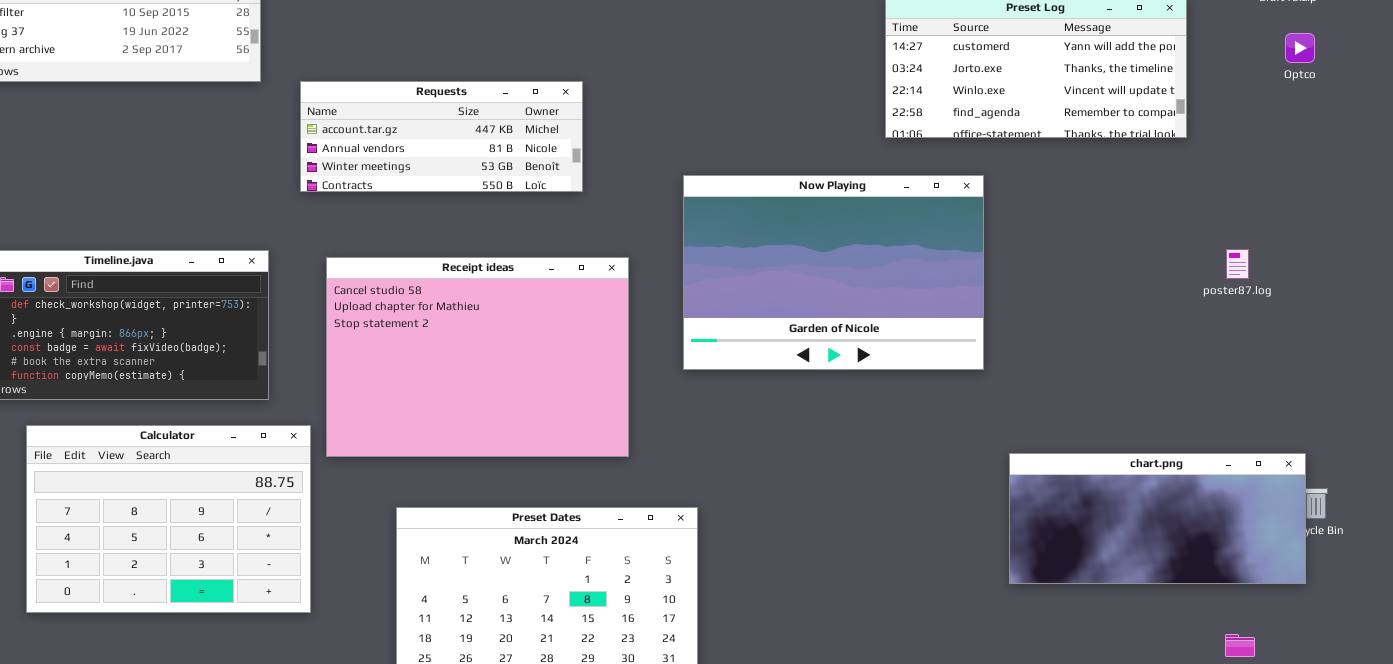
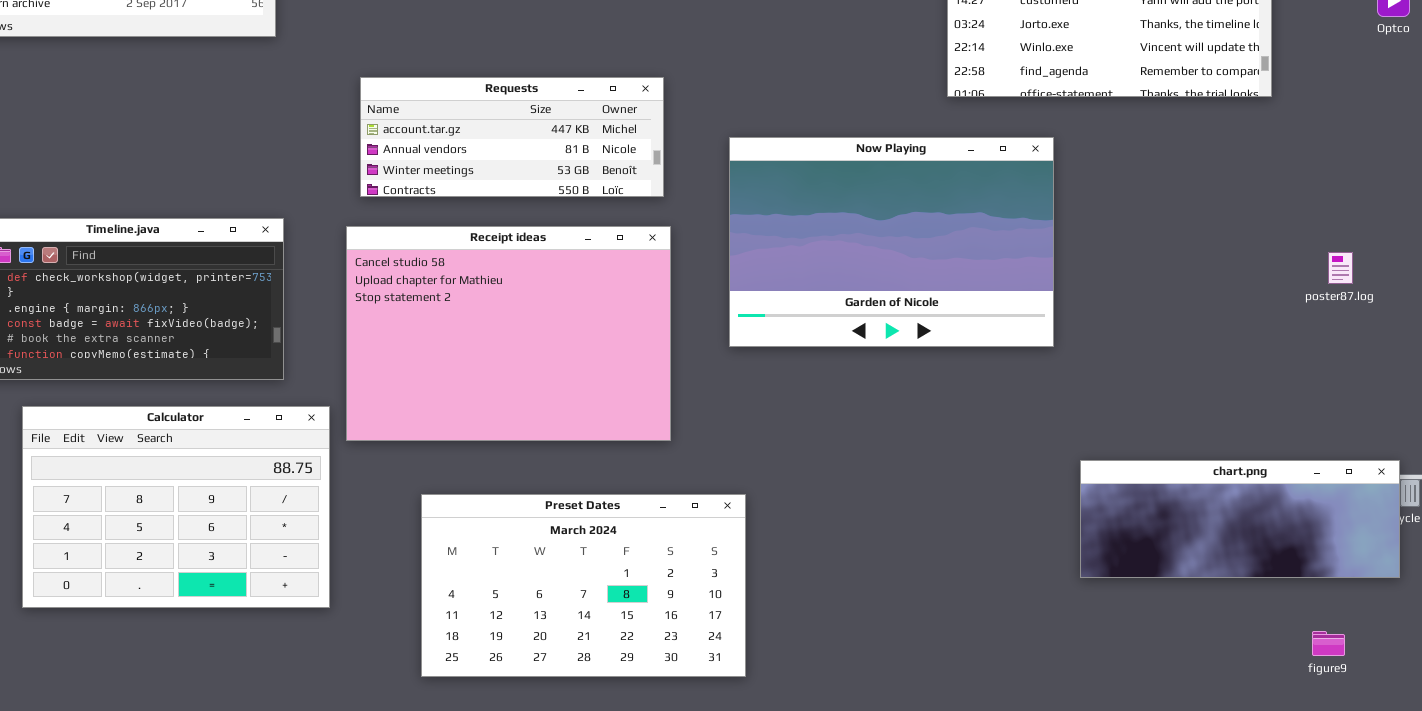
Requests: [300,81,583,192] -> [360,77,664,197], moved
poster87.log: [1226,249,1249,279] -> [1328,252,1353,284], moved
chart.png: [1009,453,1306,584] -> [1080,460,1400,578], resized

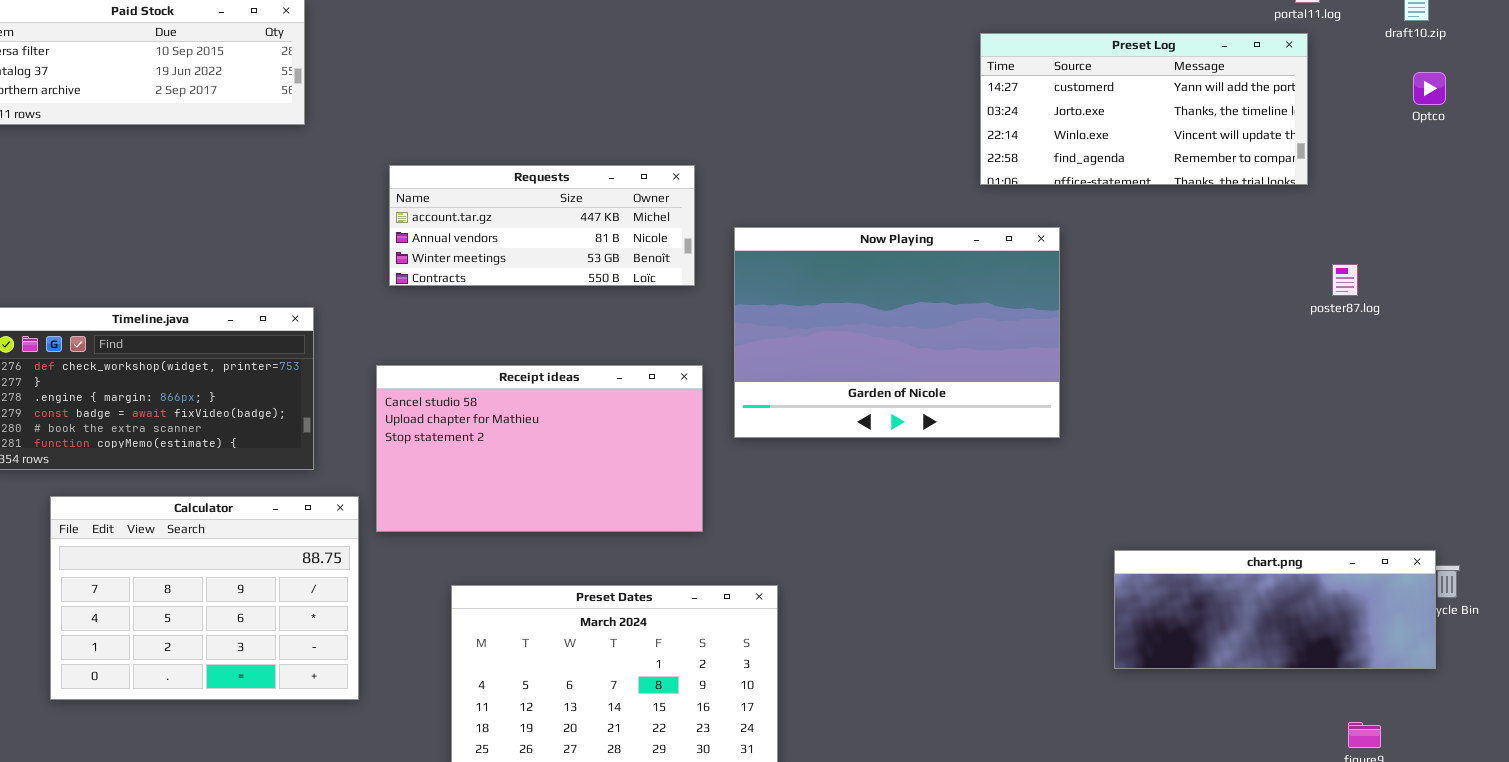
Now Playing: [729,137,1054,347] -> [734,227,1060,438], moved
Receipt ideas: [346,226,671,441] -> [376,365,703,532], resized
poster87.log: [1328,252,1353,284] -> [1332,264,1358,296], moved

